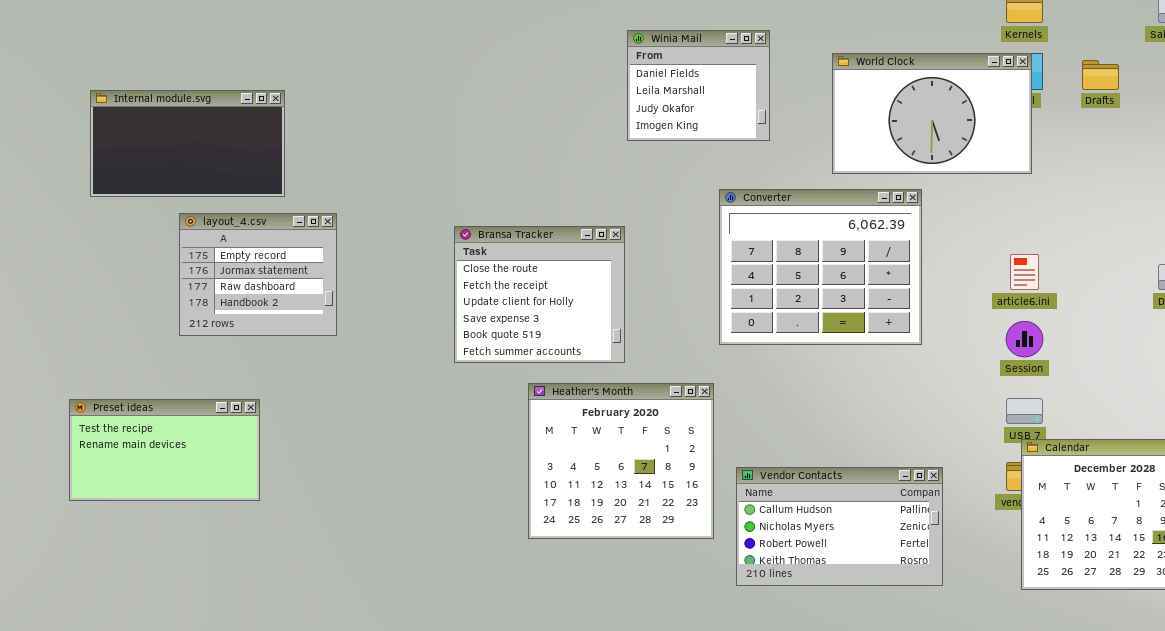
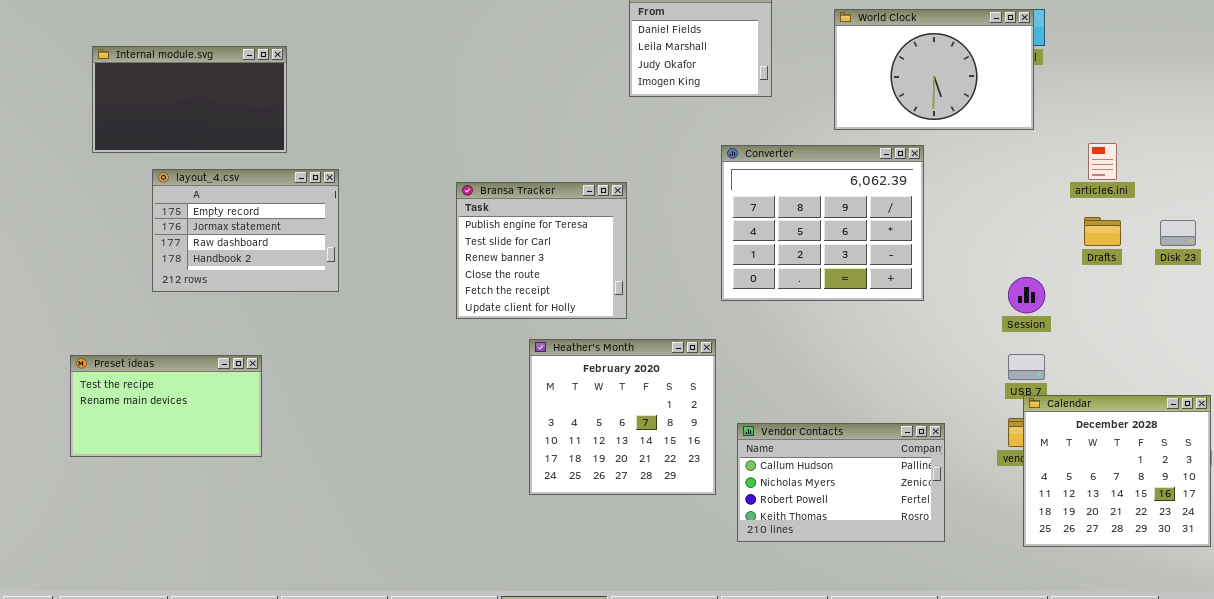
Drafts: [1082,60,1119,90] -> [1084,217,1121,246], moved
layout_4.csv: [179,213,337,336] -> [152,169,339,292], resized
Bransa Tracker: [454,226,625,363] -> [456,182,627,319], scrolled up 3 rows
article6.ini: [1010,254,1039,290] -> [1088,143,1117,180], moved

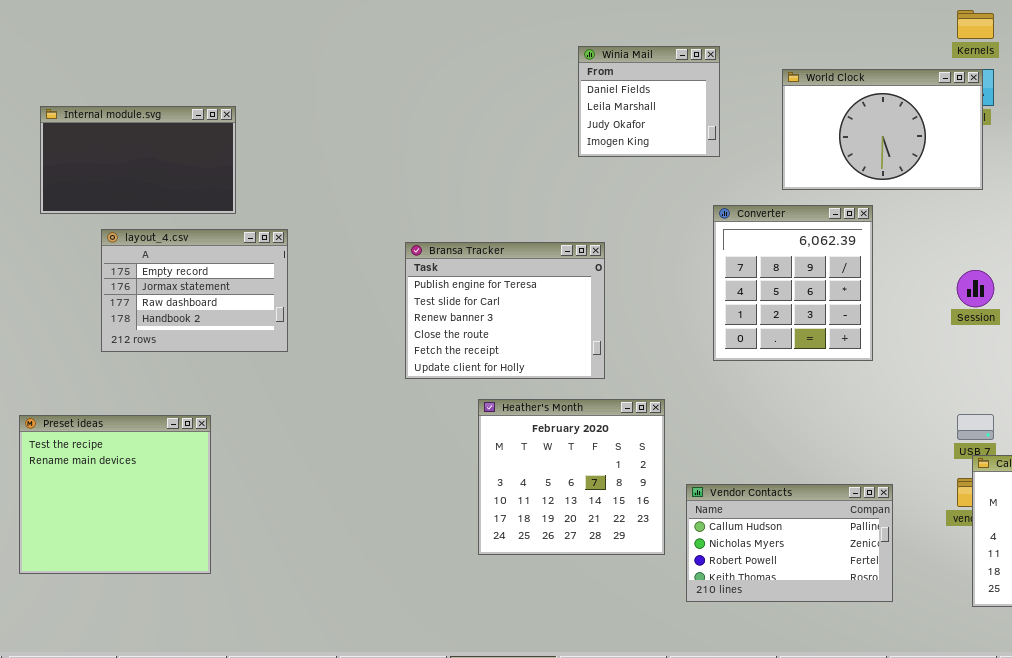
Converter: [721,145,924,301] -> [713,205,873,361], resized
Bransa Tracker: [456,182,627,319] -> [405,242,605,379], resized
Session: [1008,277,1045,313] -> [957,270,994,307], moved
Preset ideas: [70,355,262,457] -> [19,415,211,574], resized

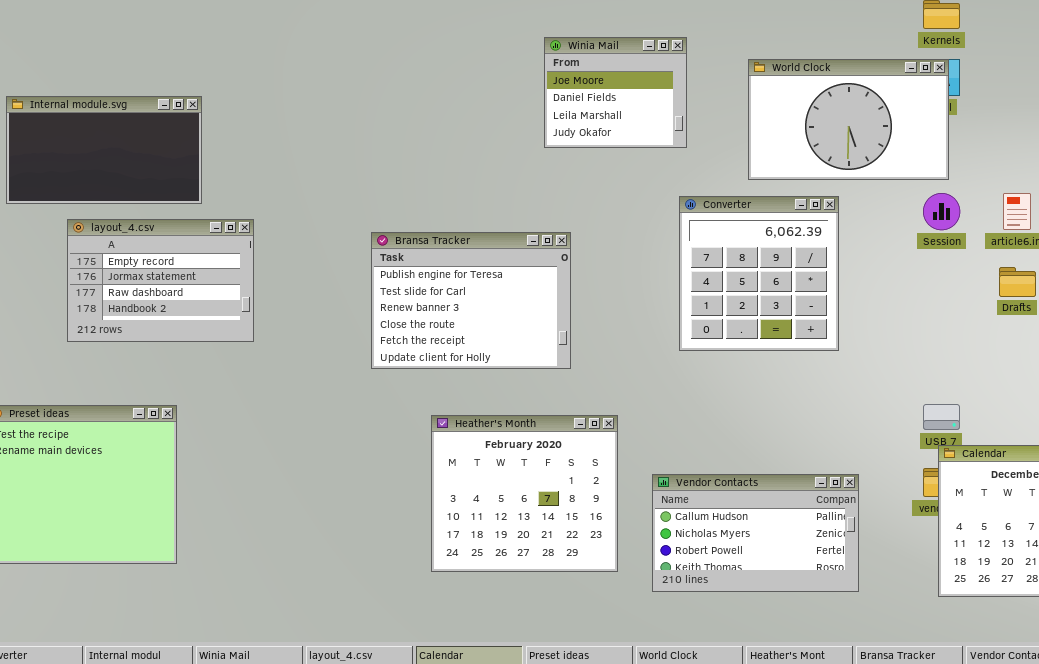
Winia Mail: [578,46,720,157] -> [544,37,687,148], scrolled up 1 row
Session: [957,270,994,307] -> [923,193,960,230], moved
Heather's Month: [478,399,665,555] -> [431,415,618,572], moved

